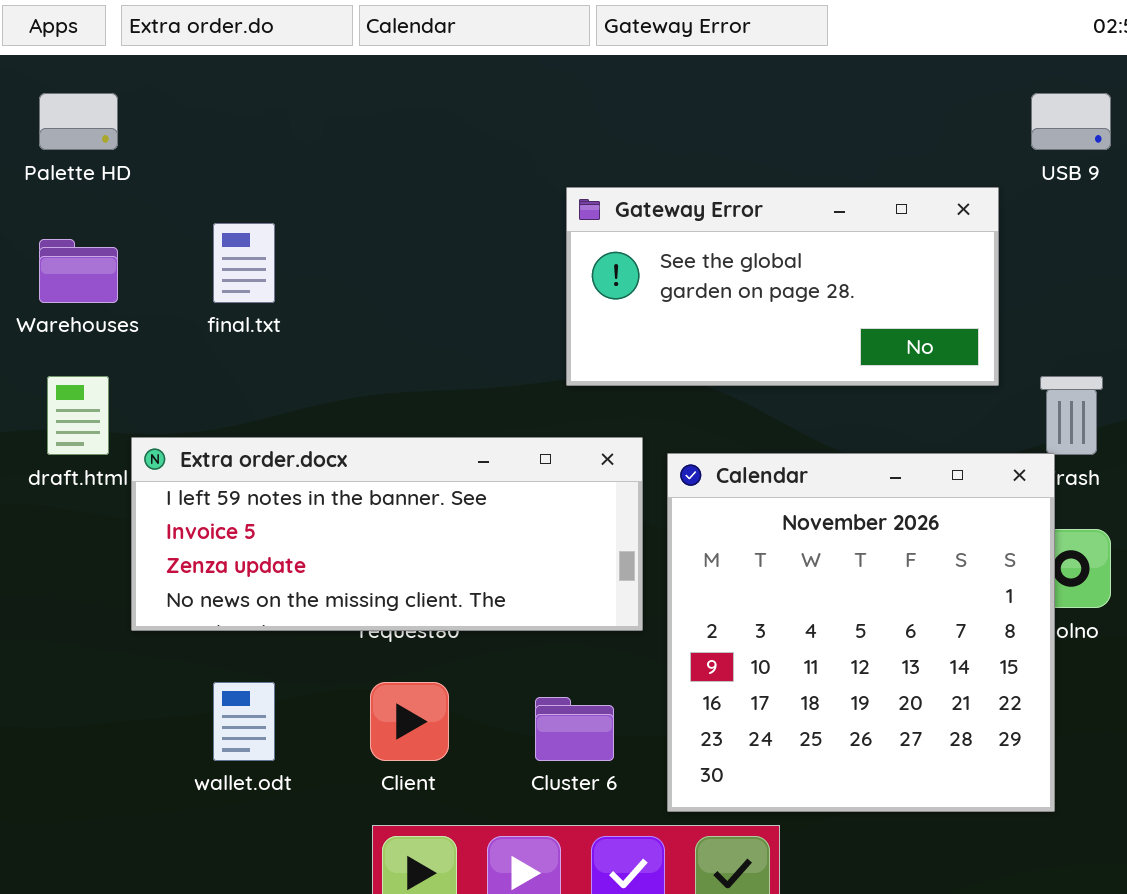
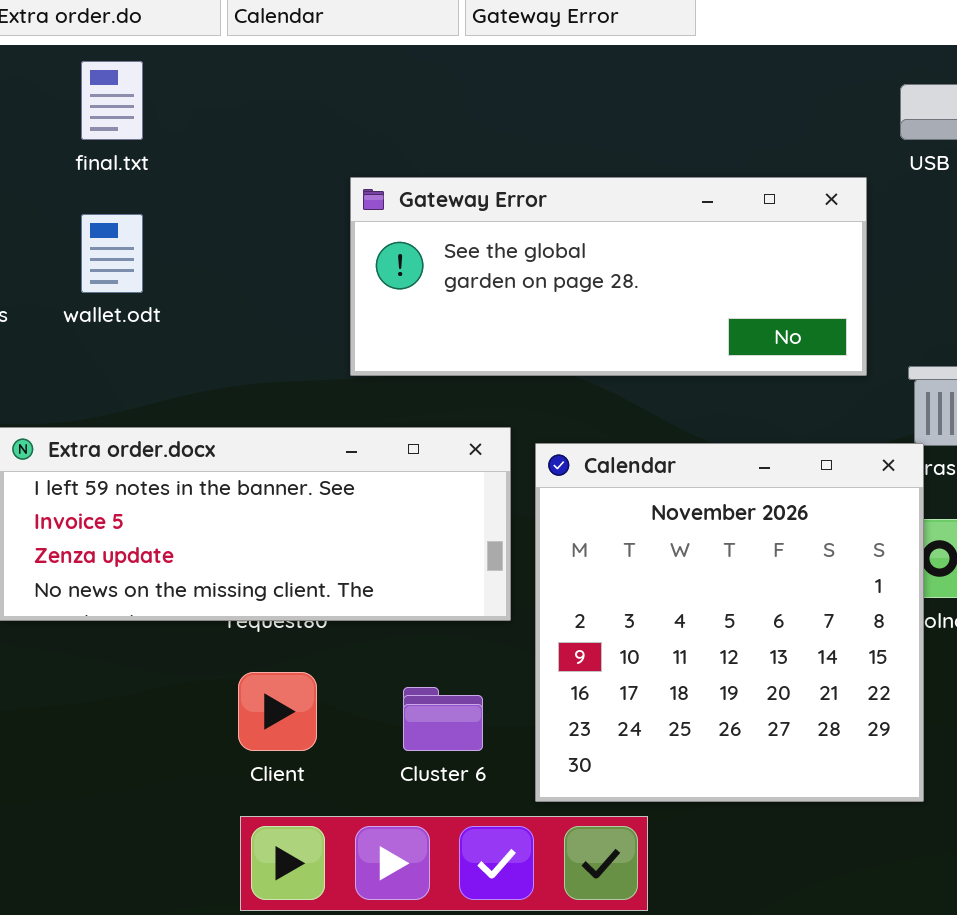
Gateway Error: [566,187,999,386] -> [350,177,867,376], resized
final.txt: [213,223,275,303] -> [81,61,143,140], moved
wallet.odt: [213,682,275,761] -> [81,214,143,293], moved

